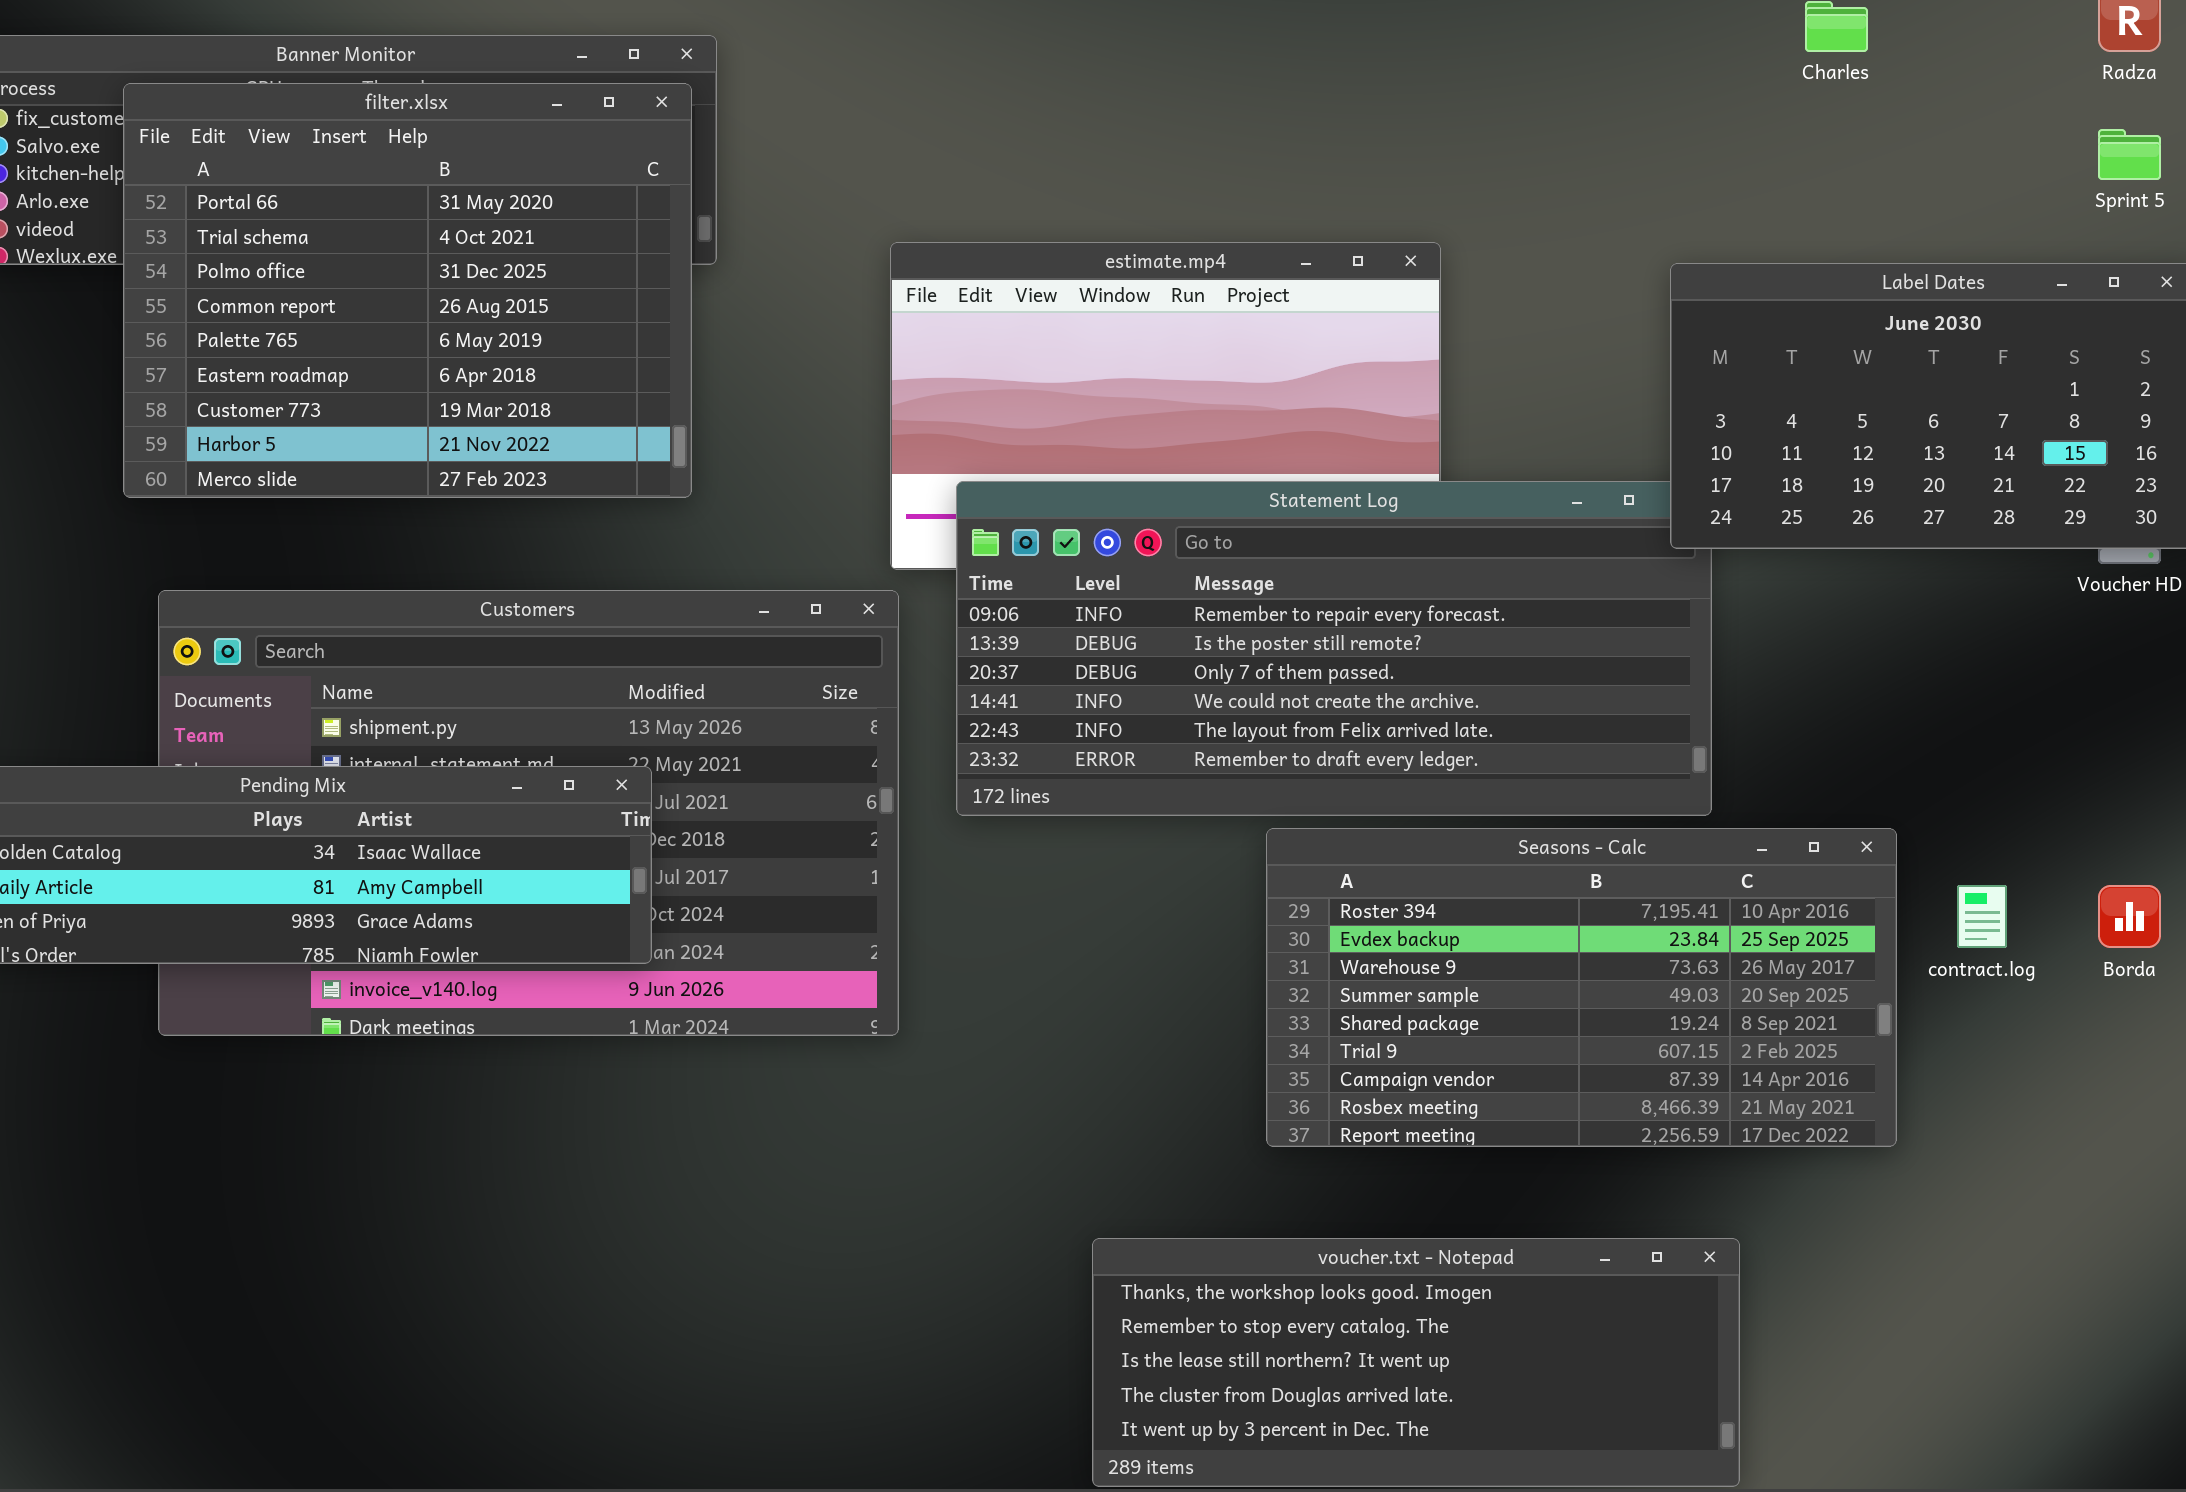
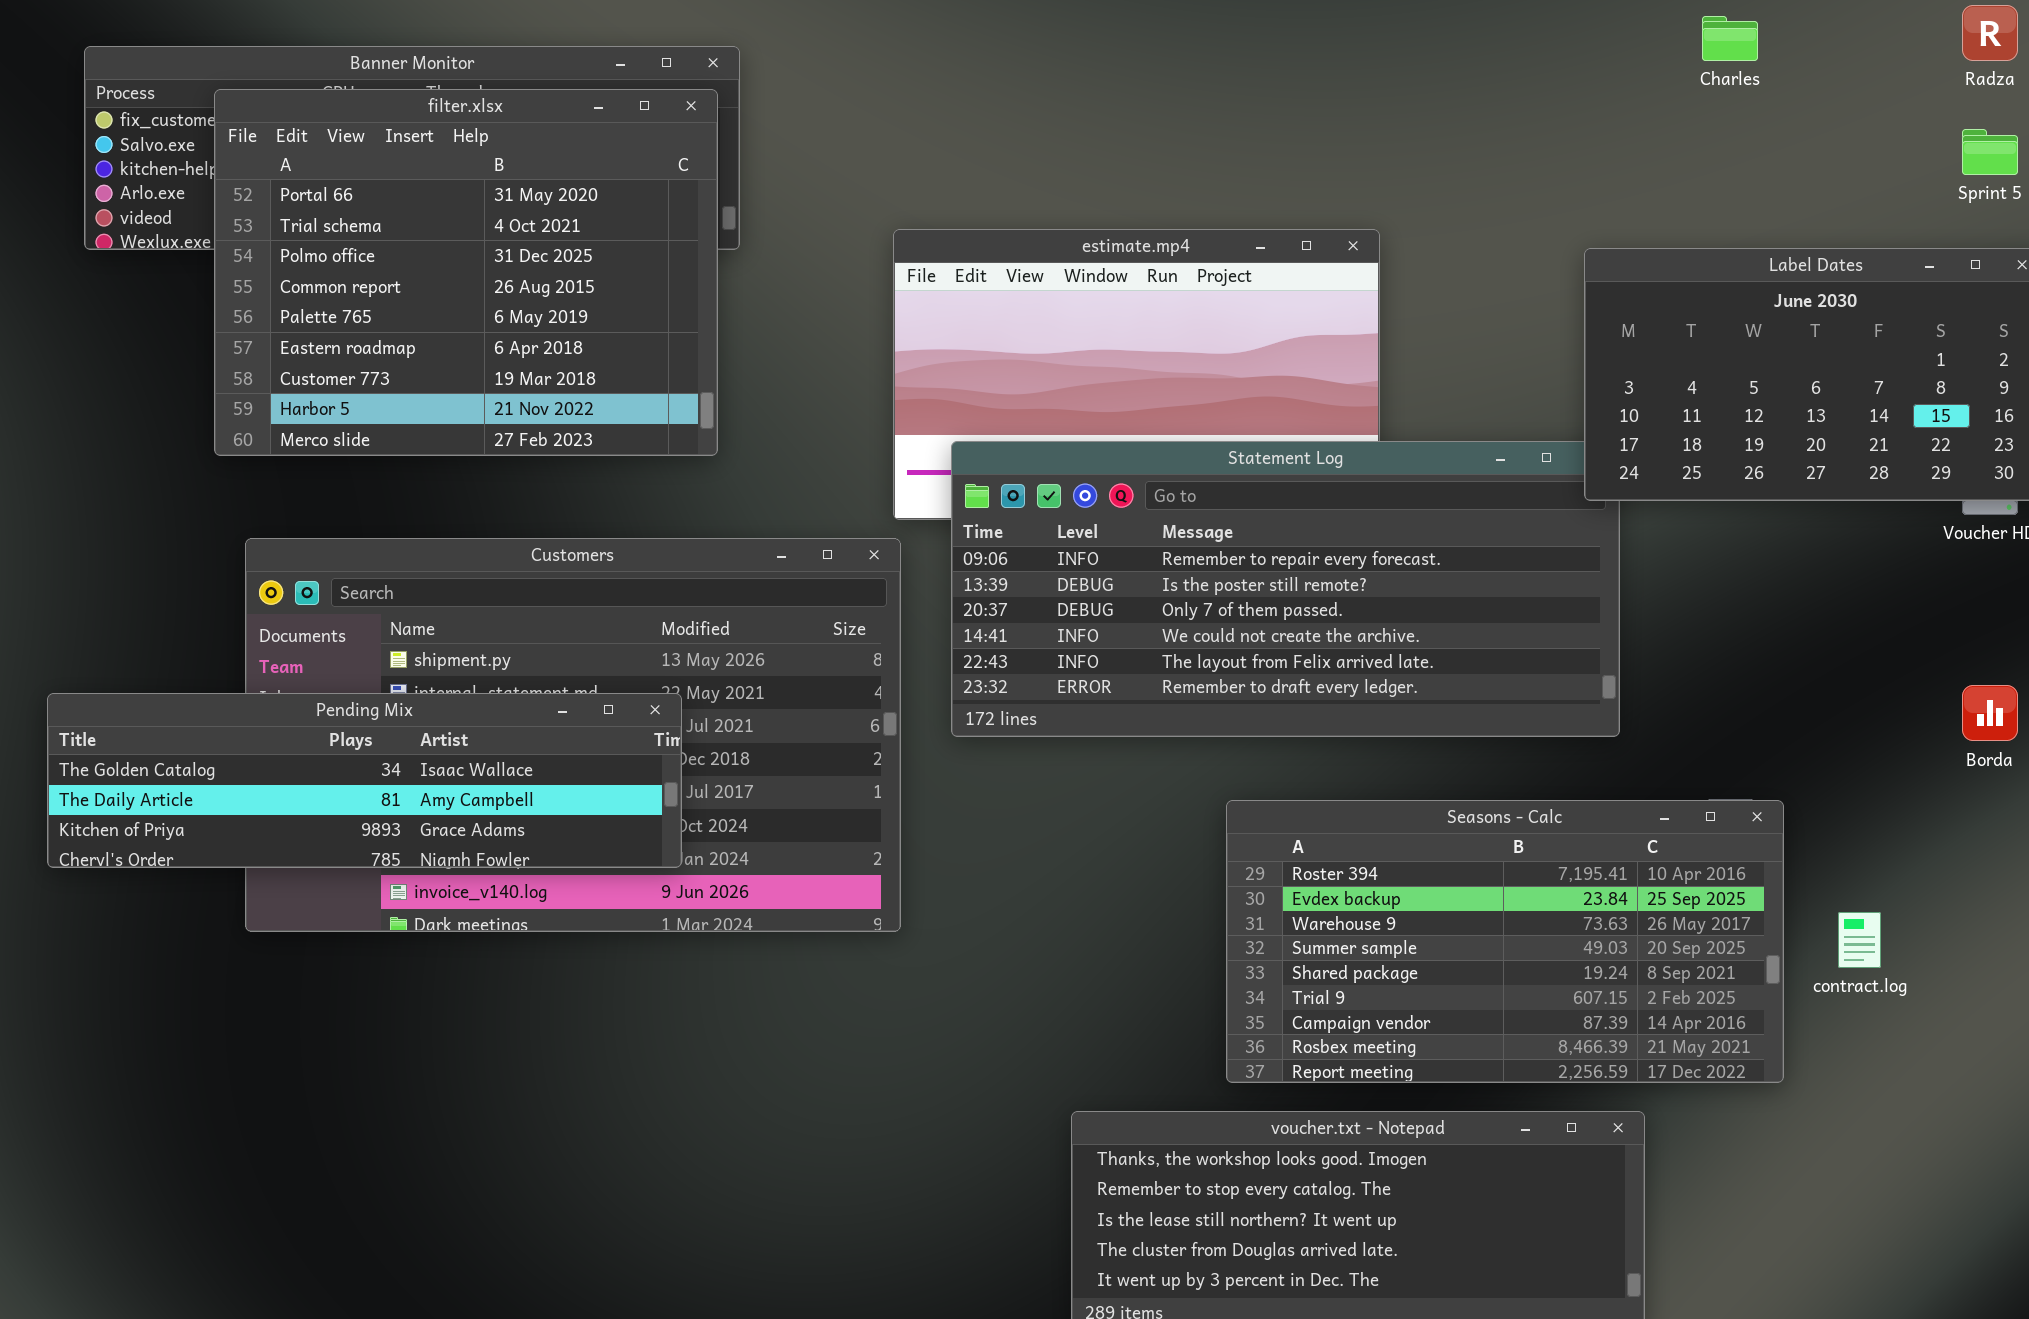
Seasons - Calc: [1266,828,1897,1147] -> [1226,800,1784,1083], moved
contract.log: [1957,885,2007,948] -> [1838,912,1881,968], moved
Borda: [2098,885,2161,948] -> [1962,685,2018,741], moved

